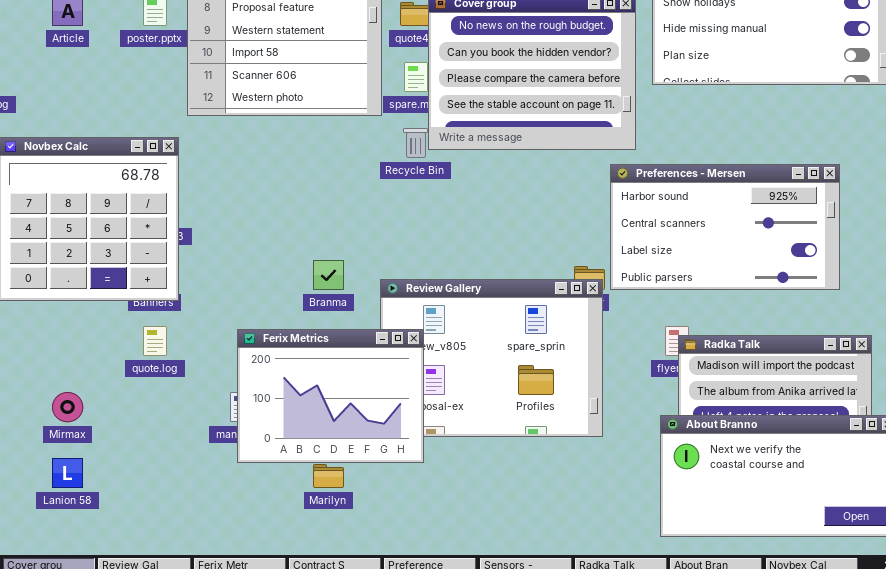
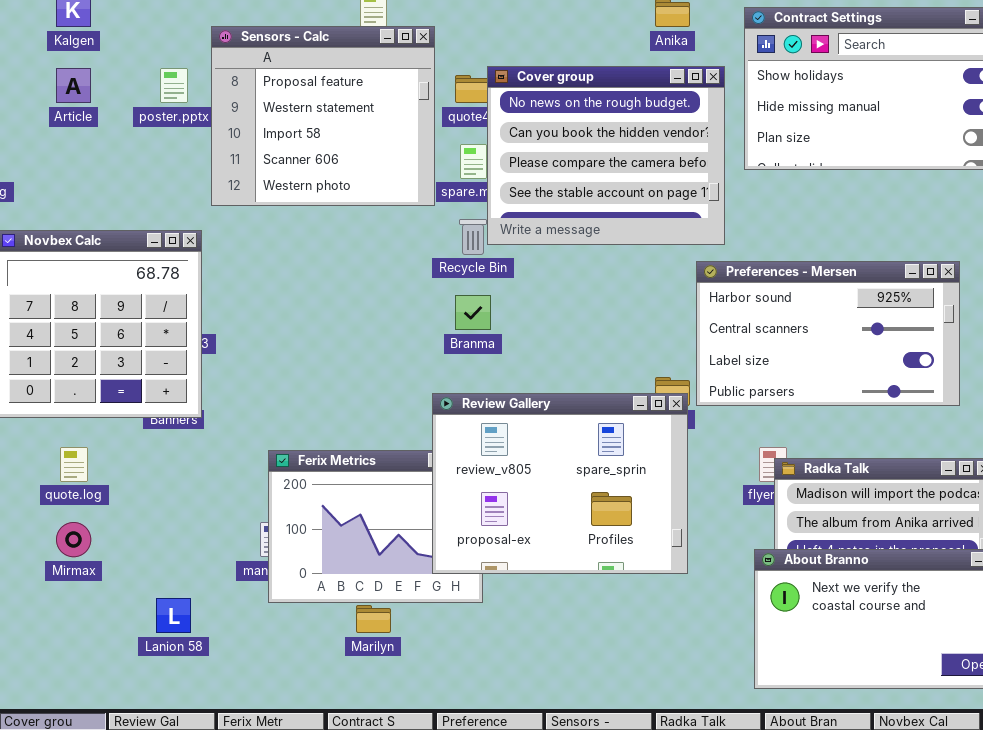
Branma: [313,260,344,290] -> [455,295,491,330], moved
Review Gallery: [380,279,603,437] -> [432,393,688,574], raised
quote.log: [143,326,167,356] -> [60,447,88,482], moved
Lanion 58: [52,458,83,488] -> [156,598,191,633], moved

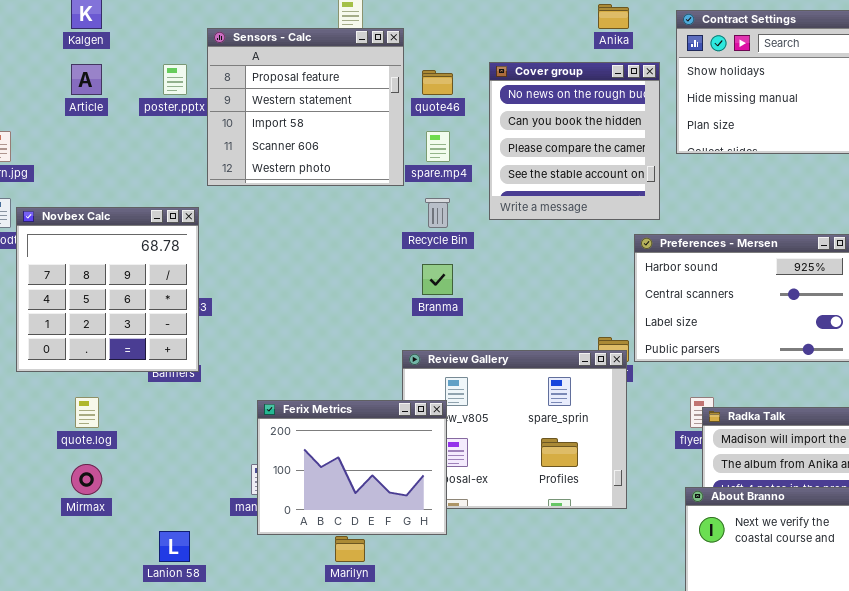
Cover group: [487,66,725,245] -> [489,62,660,220], resized
Ferix Metrics: [268,450,483,603] -> [257,400,447,535], raised

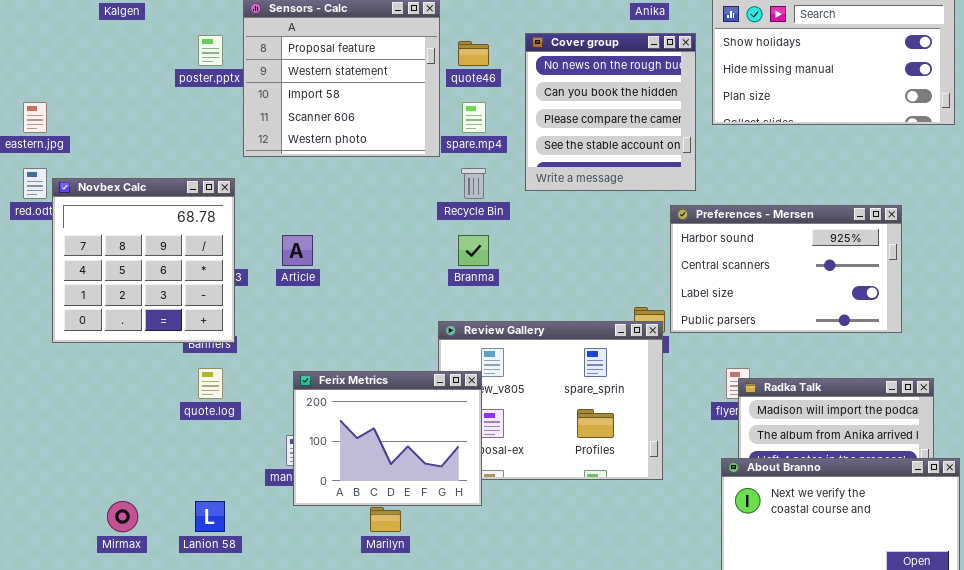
Article: [71,64,102,95] -> [282,235,313,266], moved
quote.log: [75,397,99,428] -> [198,368,223,399], moved
Mirmax: [71,464,102,495] -> [107,501,138,532], moved

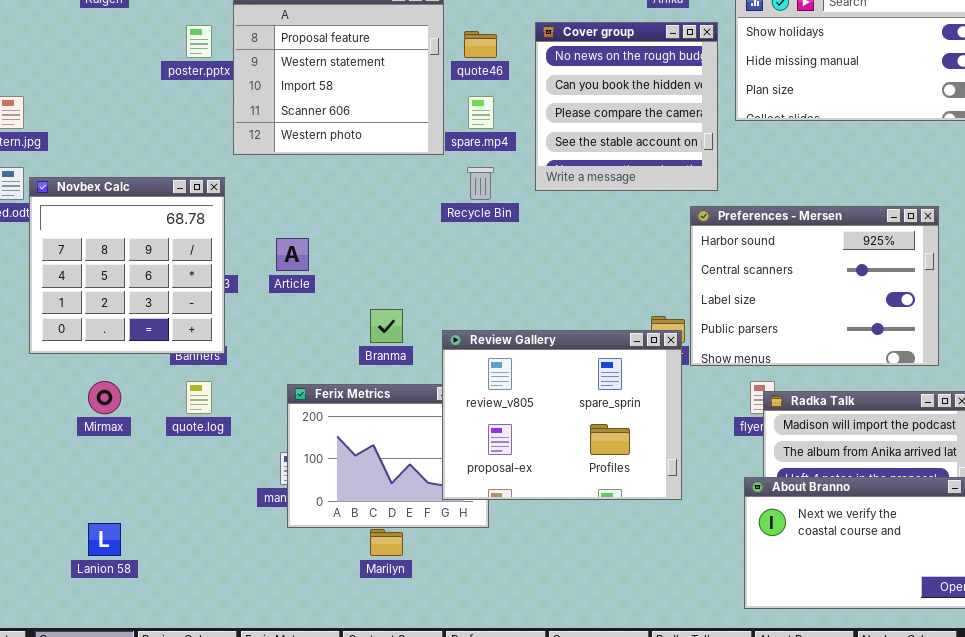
Preferences - Mersen: [670,205,902,333] -> [690,206,939,366], resized
Branma: [458,235,489,266] -> [370,309,403,343], moved
Review Gallery: [438,321,663,480] -> [442,330,682,500], raised
Mirmax: [107,501,138,532] -> [88,381,121,414], moved
Lanion 58: [195,501,225,532] -> [88,523,121,556], moved

